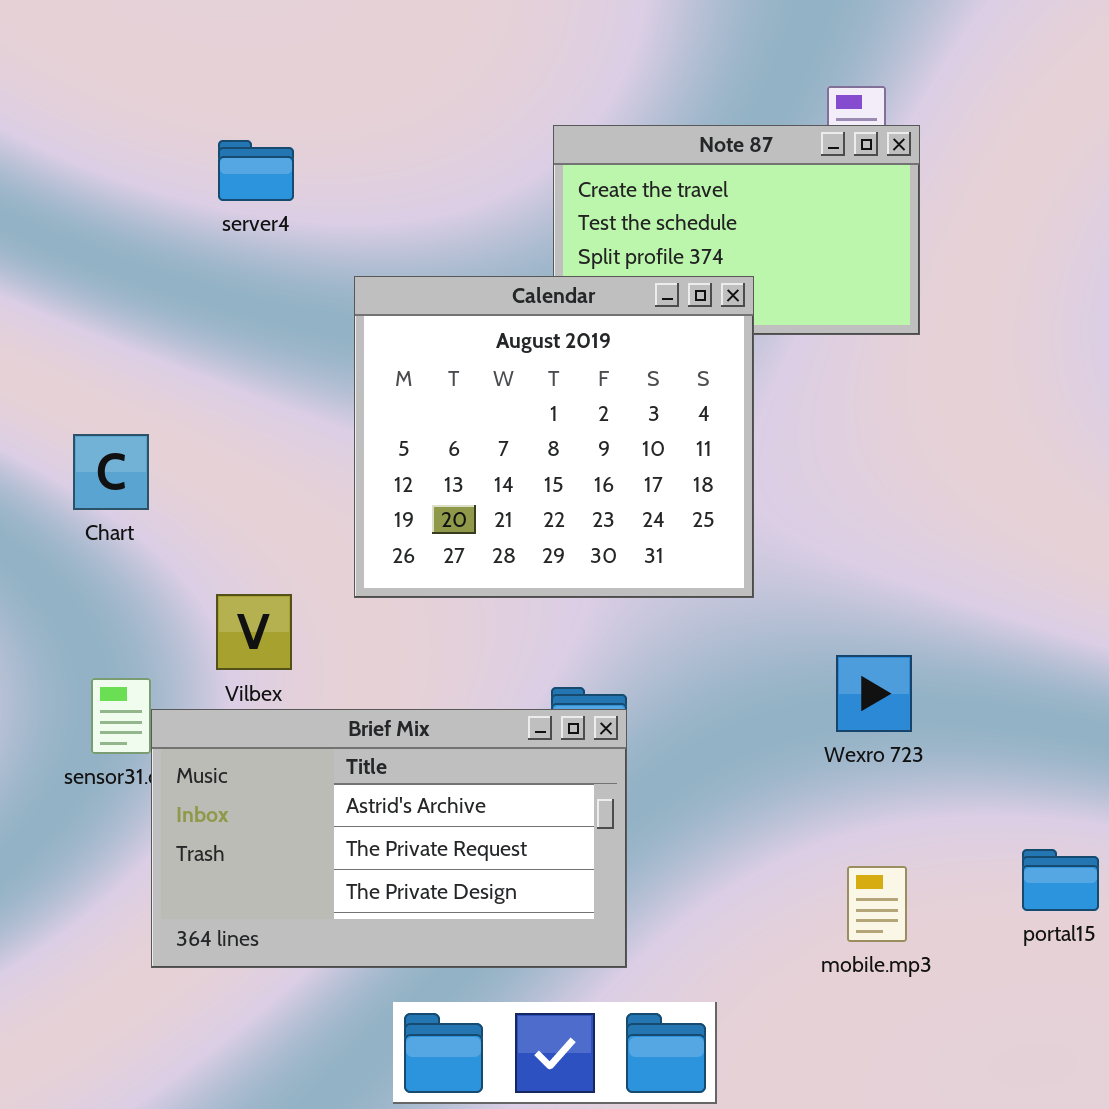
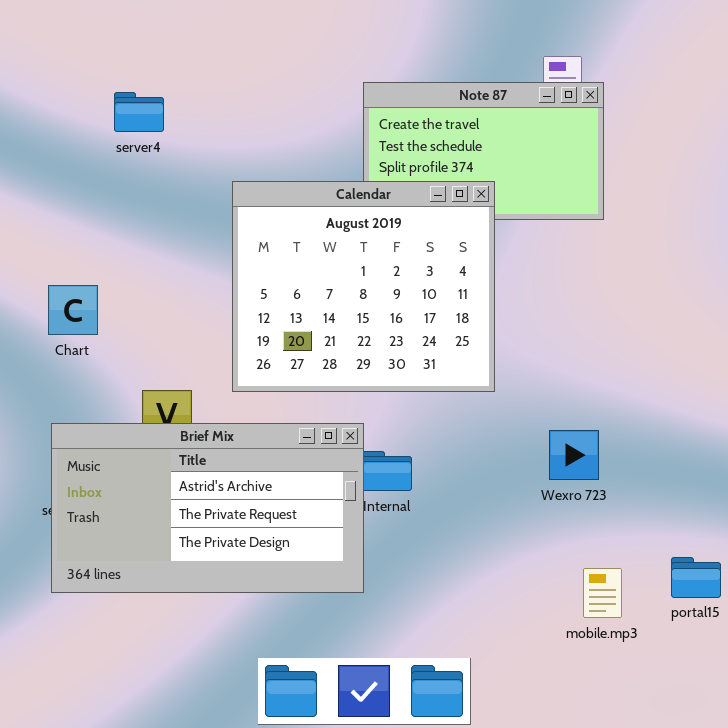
server4: [218,140,294,201] -> [114,92,164,132], moved
Brief Mix: [151,709,627,968] -> [51,423,364,593], moved
mobile.mp3: [847,866,907,942] -> [583,568,622,618], moved

